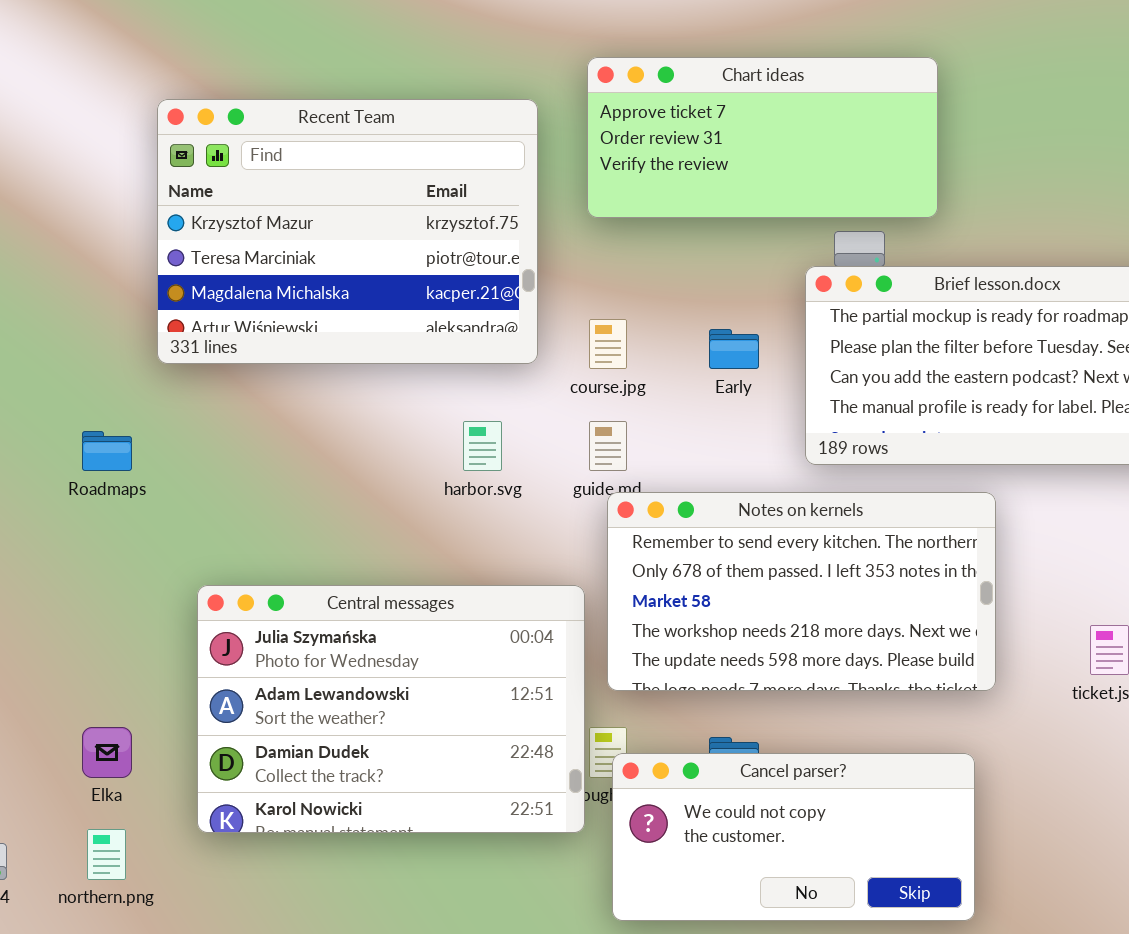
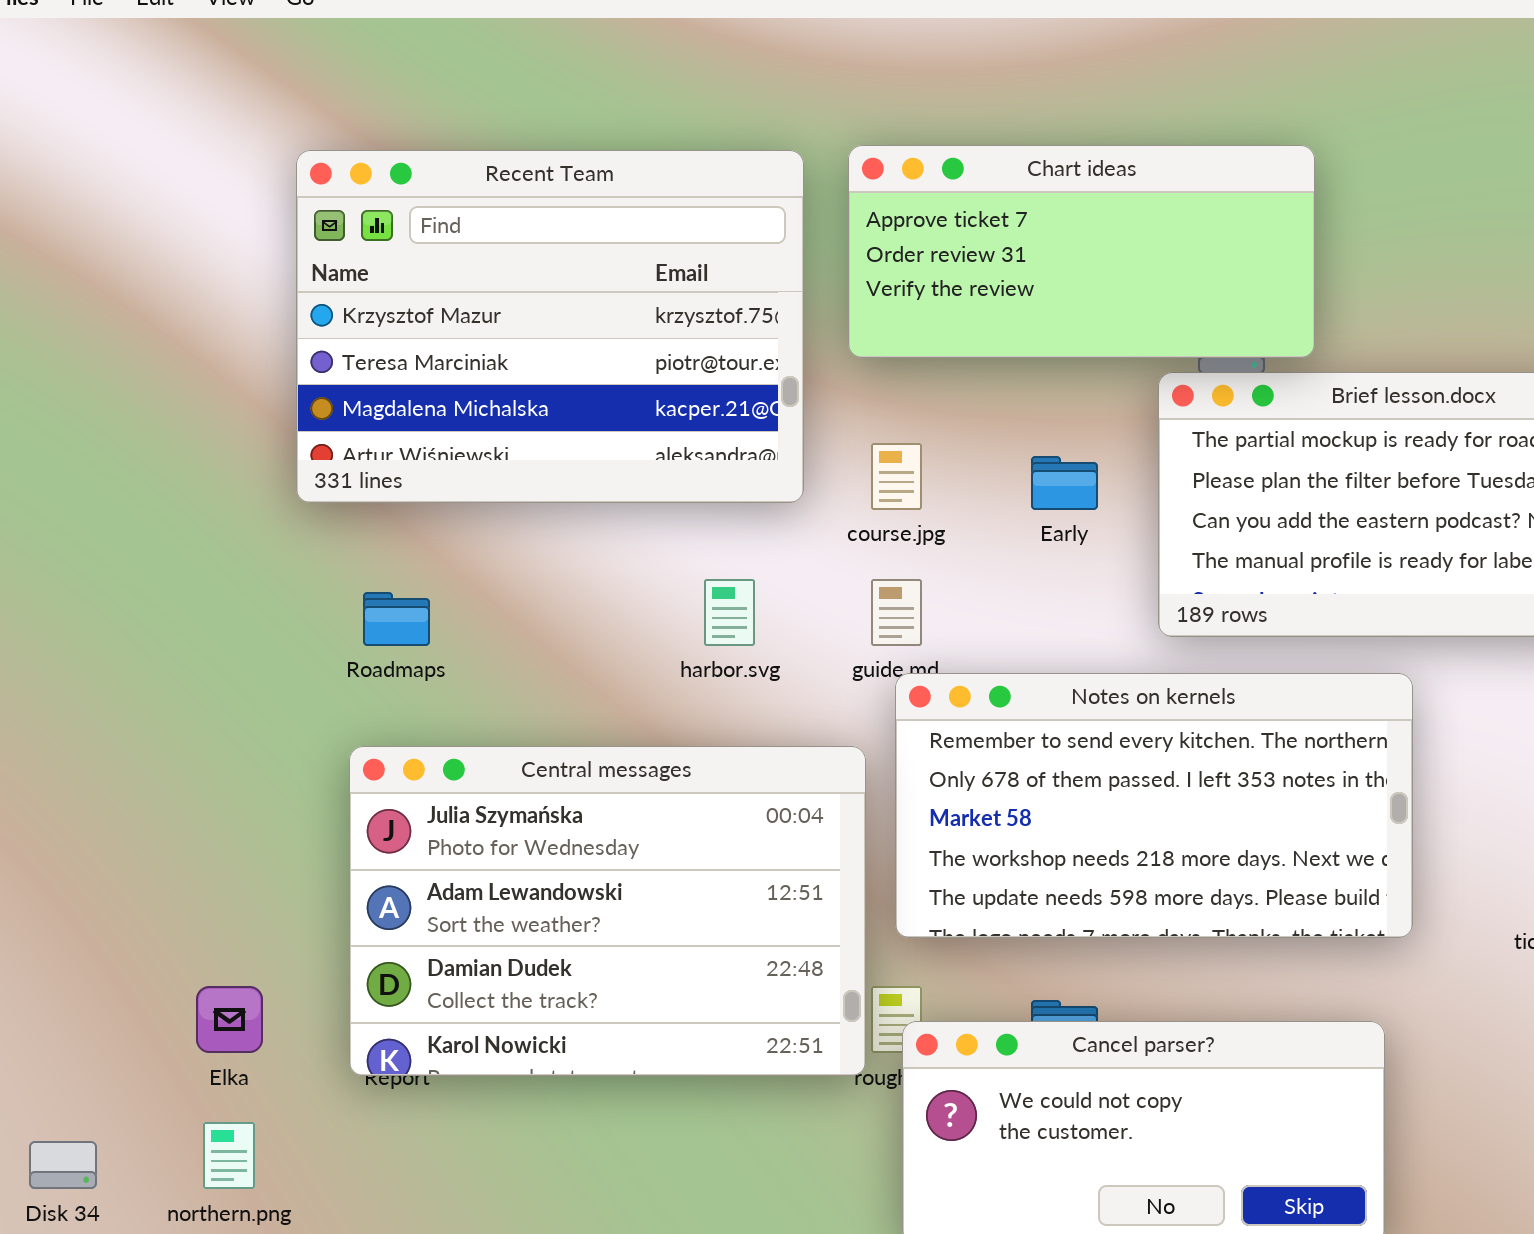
Chart ideas: [587,57,938,218] -> [848,145,1315,358], moved
Roadmaps: [82,431,132,471] -> [363,592,430,646], moved
Central messages: [197,585,585,833] -> [349,746,866,1076], moved

